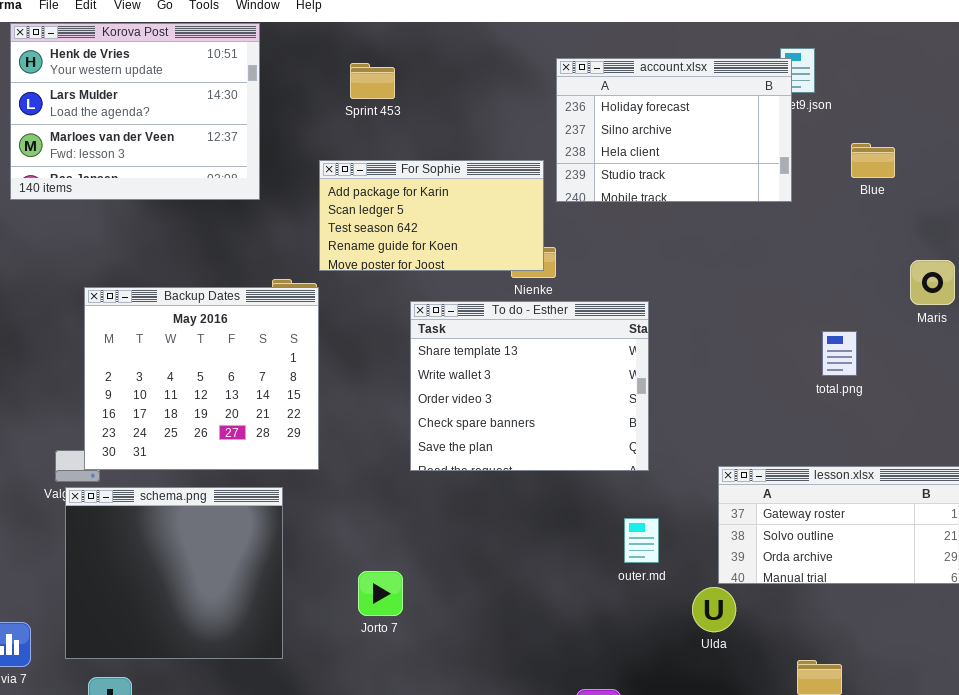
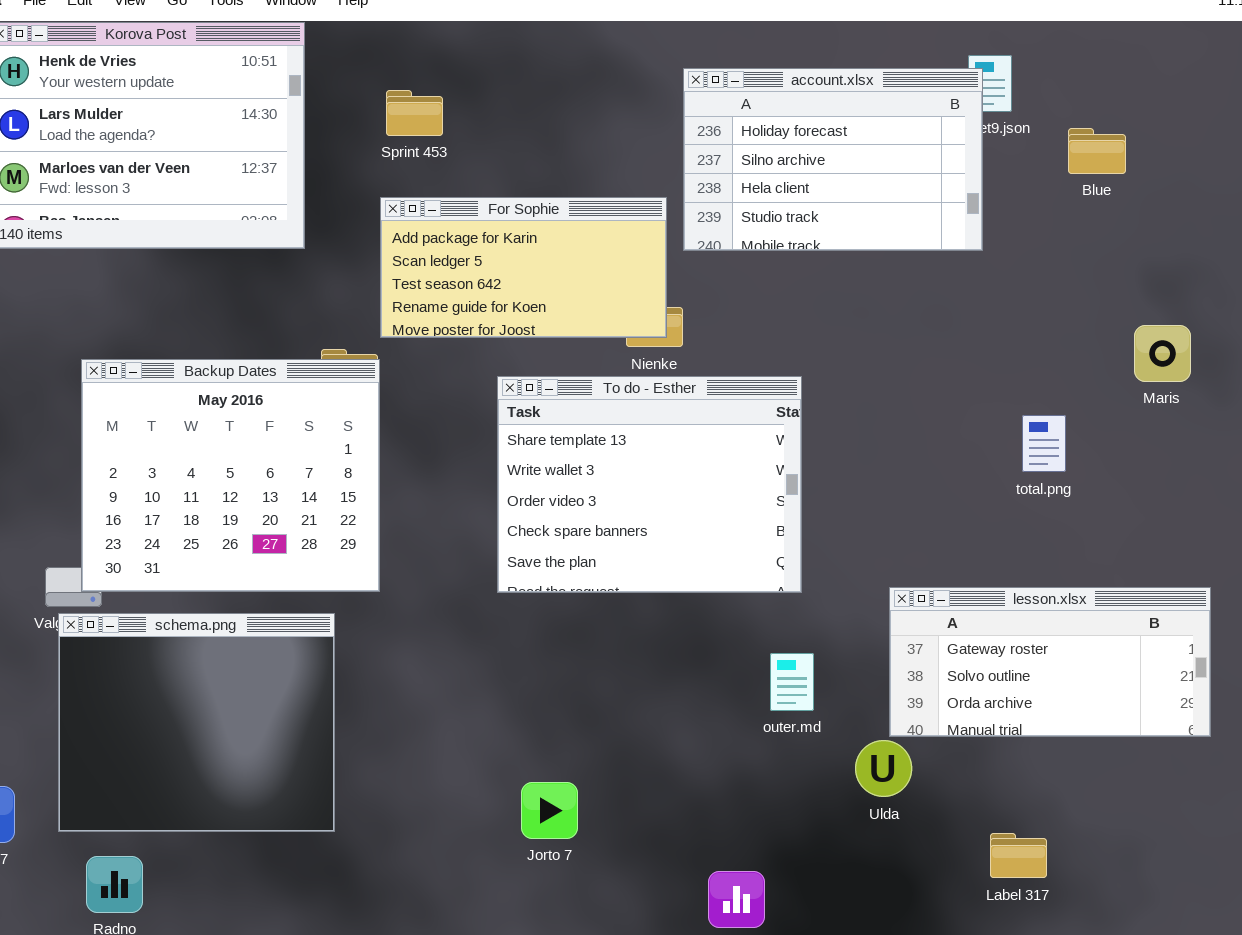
Sprint 453: [350,63,395,99] -> [386,90,443,136], moved
Blue: [851,143,895,178] -> [1068,128,1126,174], moved
Jorto 7: [358,571,403,616] -> [521,782,578,839], moved

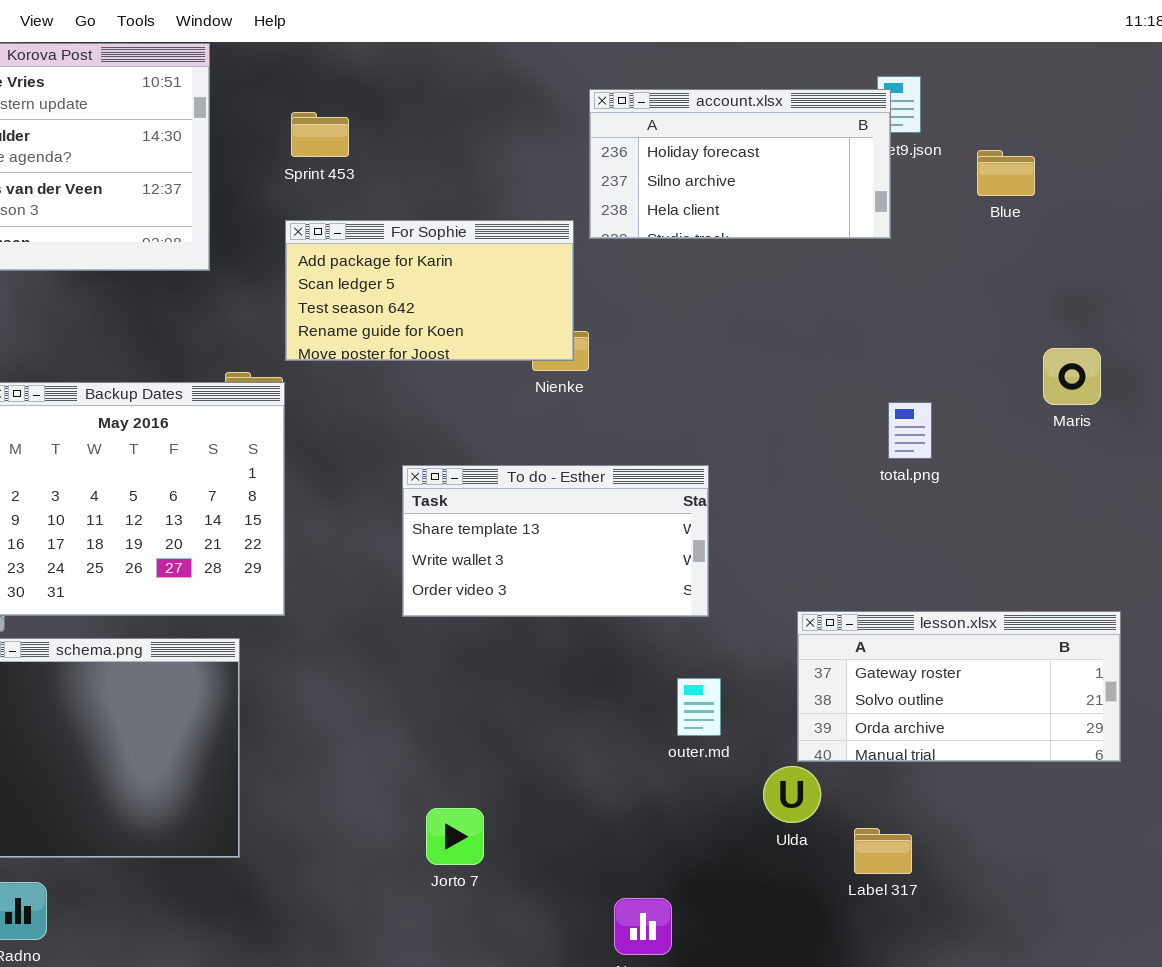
account.xlsx: [683,68,983,251] -> [589,89,891,239], resized
To do - Esther: [497,376,802,593] -> [402,465,709,617], resized
total.png: [1022,415,1066,472] -> [888,402,932,459], moved
Label 317: [990,833,1047,878] -> [854,828,912,874], moved

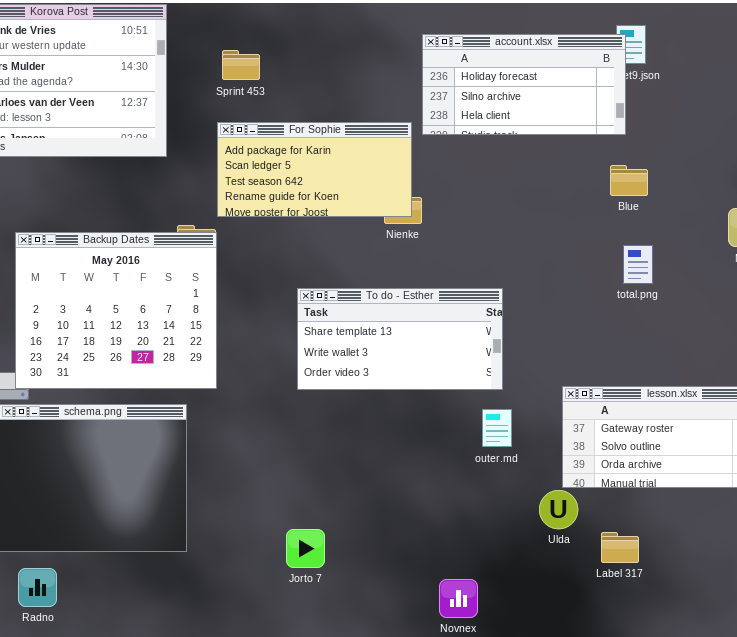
Blue: [977,150,1035,196] -> [610,165,648,196], moved
outer.md: [677,678,721,736] -> [482,409,512,447], moved
Jorto 7: [426,808,484,865] -> [286,529,325,568], moved

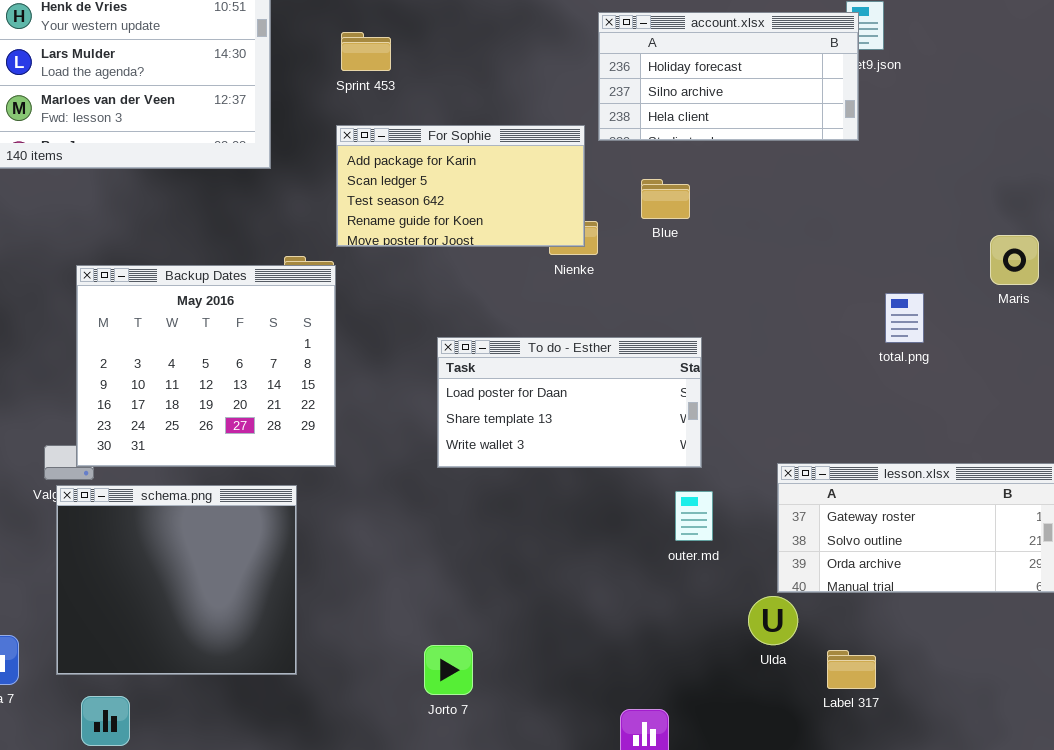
Blue: [610,165,648,196] -> [641,179,690,219], moved
total.png: [623,245,653,284] -> [885,293,924,343], moved
To do - Esther: [297,288,503,390] -> [437,337,702,468], scrolled up 1 row

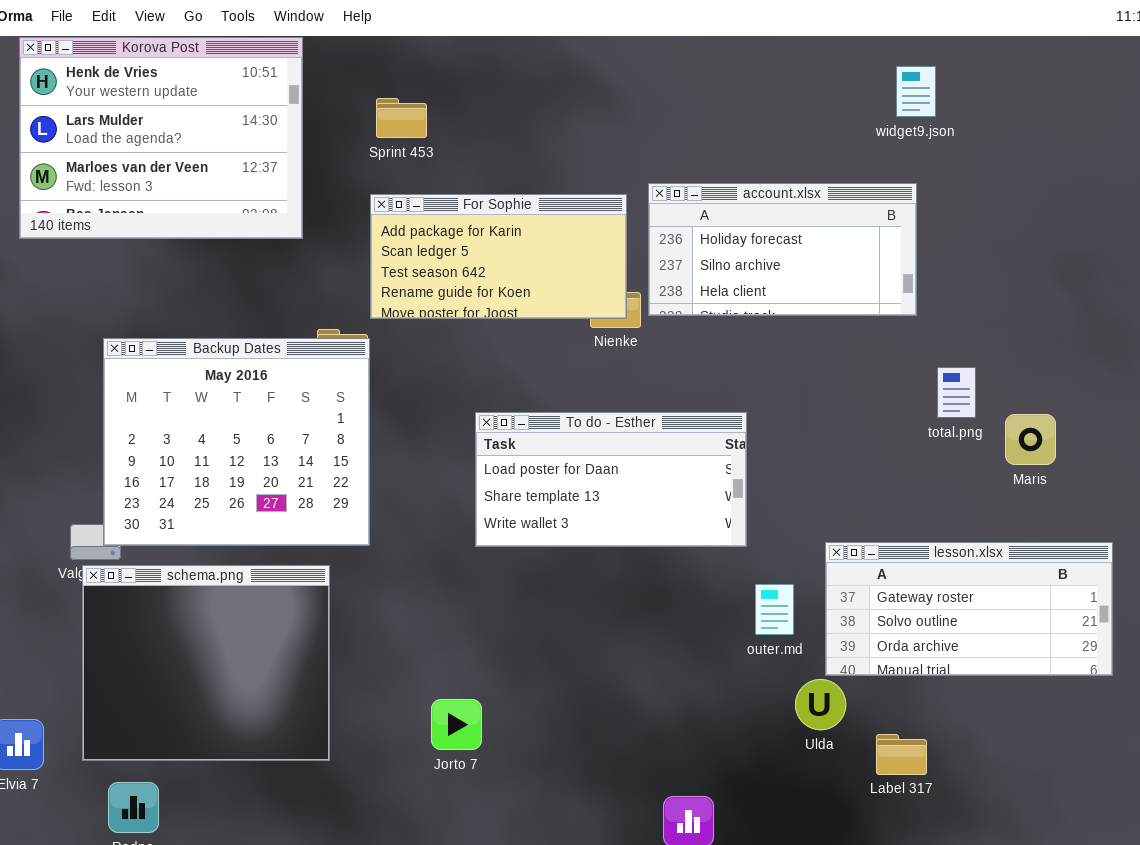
account.xlsx: [598,12,859,141] -> [648,183,917,316], moved
Maris: [990,235,1039,285] -> [1005,414,1056,465], moved
outer.md: [675,491,713,541] -> [755,584,794,635], moved
Jorto 7: [424,645,473,695] -> [431,699,482,750], moved

